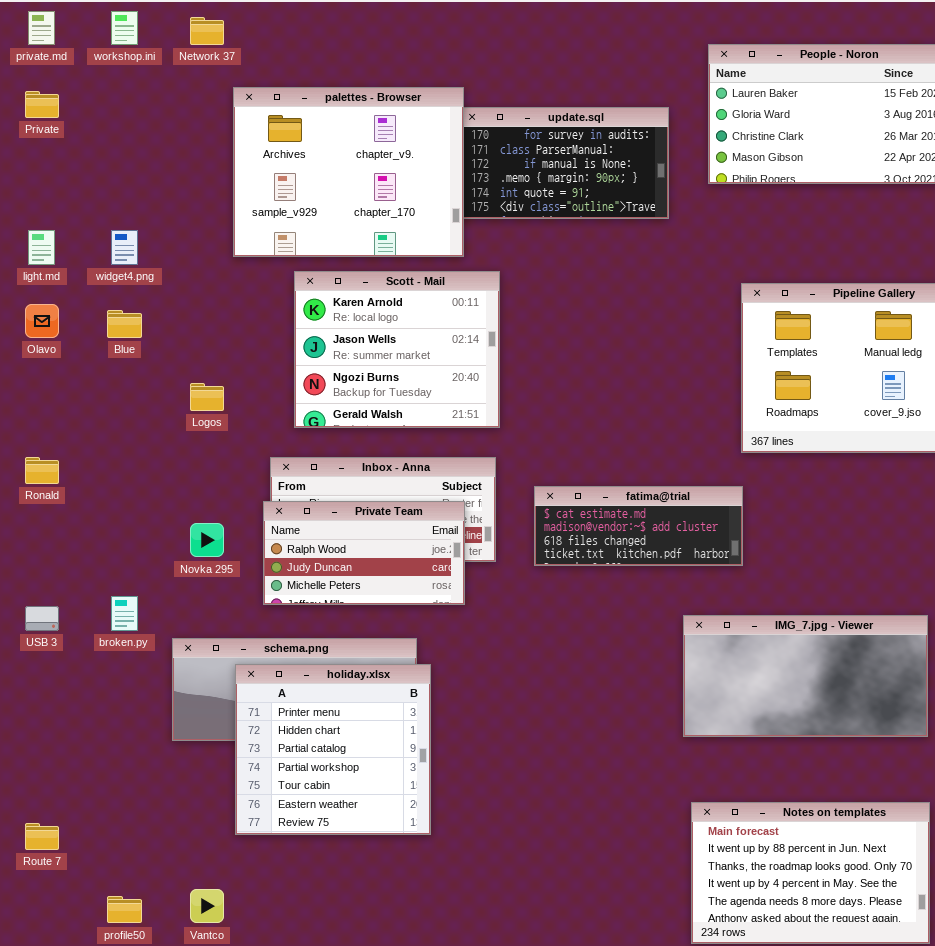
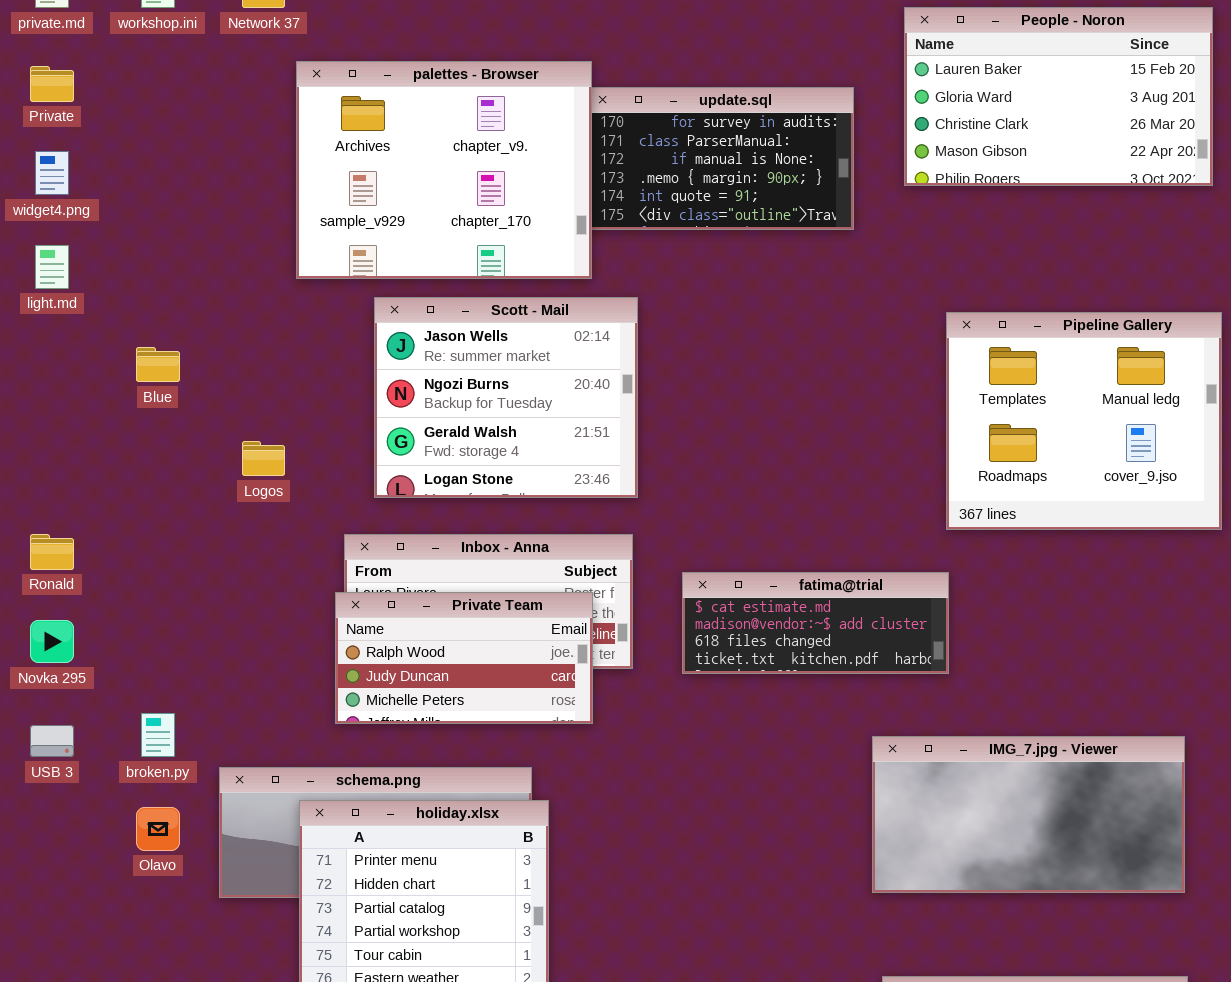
widget4.png: [111,230,138,265] -> [35,151,69,195], moved
Scott - Mail: [294,271,500,428] -> [374,297,638,498], scrolled down 1 row
Olavo: [25,304,59,338] -> [136,807,180,851], moved
Novka 295: [190,523,224,557] -> [30,620,74,663], moved

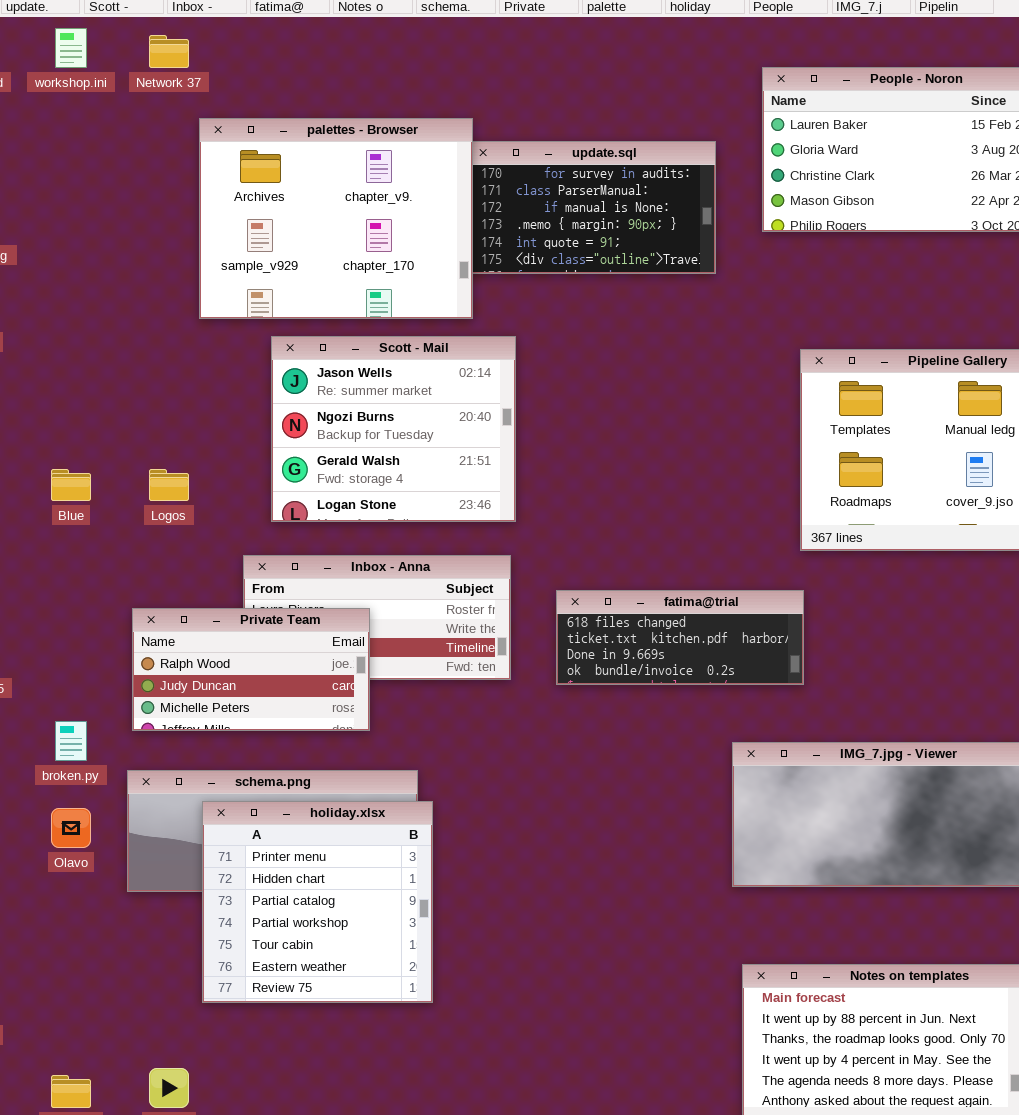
Blue: [136,347,180,382] -> [51,469,91,501], moved
fatima@trial: [682,572,949,674] -> [556,590,804,685], scrolled down 2 rows
Private Team: [335,592,593,724] -> [132,608,370,731], moved

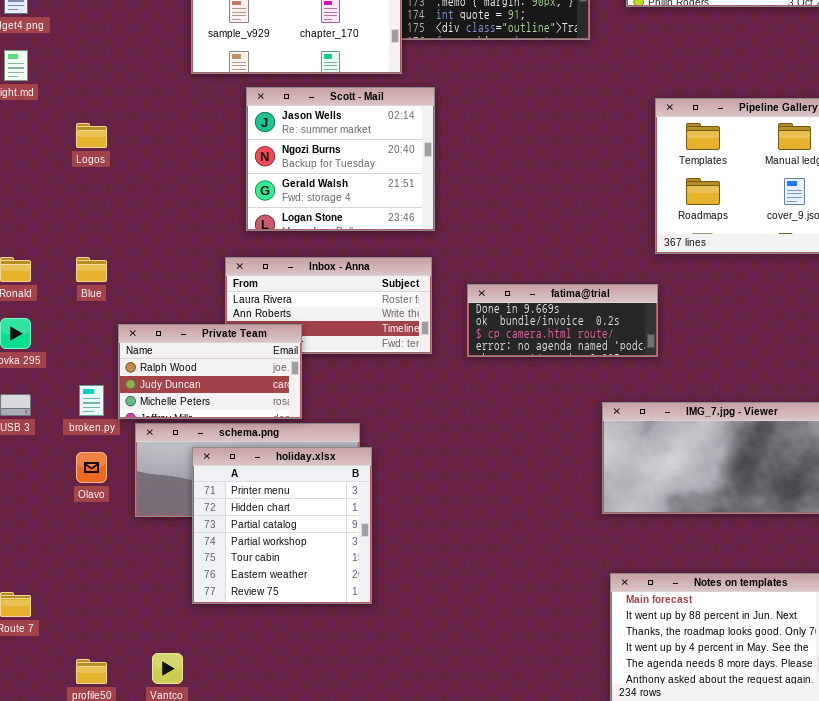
Blue: [51,469,91,501] -> [76,257,107,282], moved
Logos: [149,469,189,501] -> [76,123,107,148], moved
fatima@trial: [556,590,804,685] -> [467,284,658,357], scrolled down 2 rows
Private Team: [132,608,370,731] -> [118,324,302,419], moved

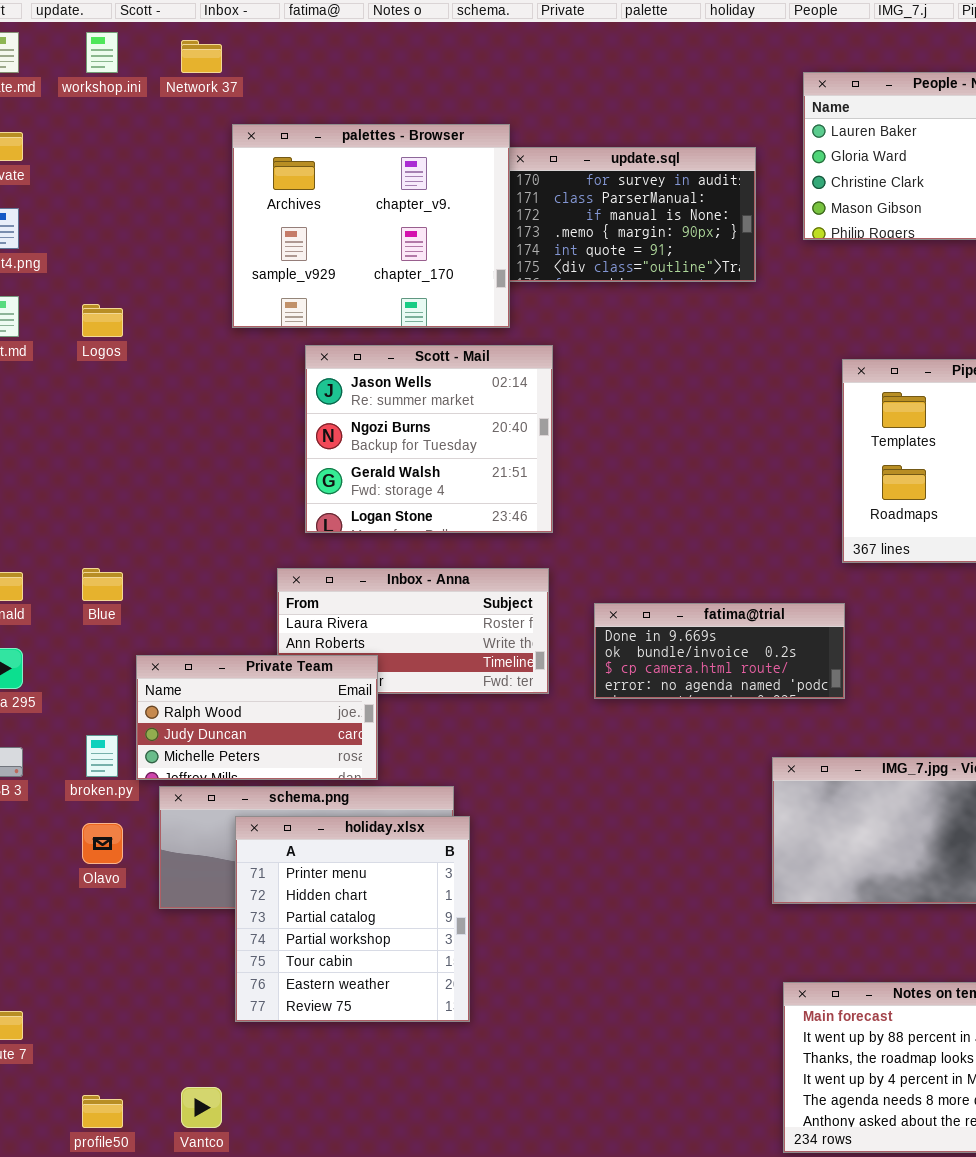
Logos: [76,123,107,148] -> [82,304,123,337], moved

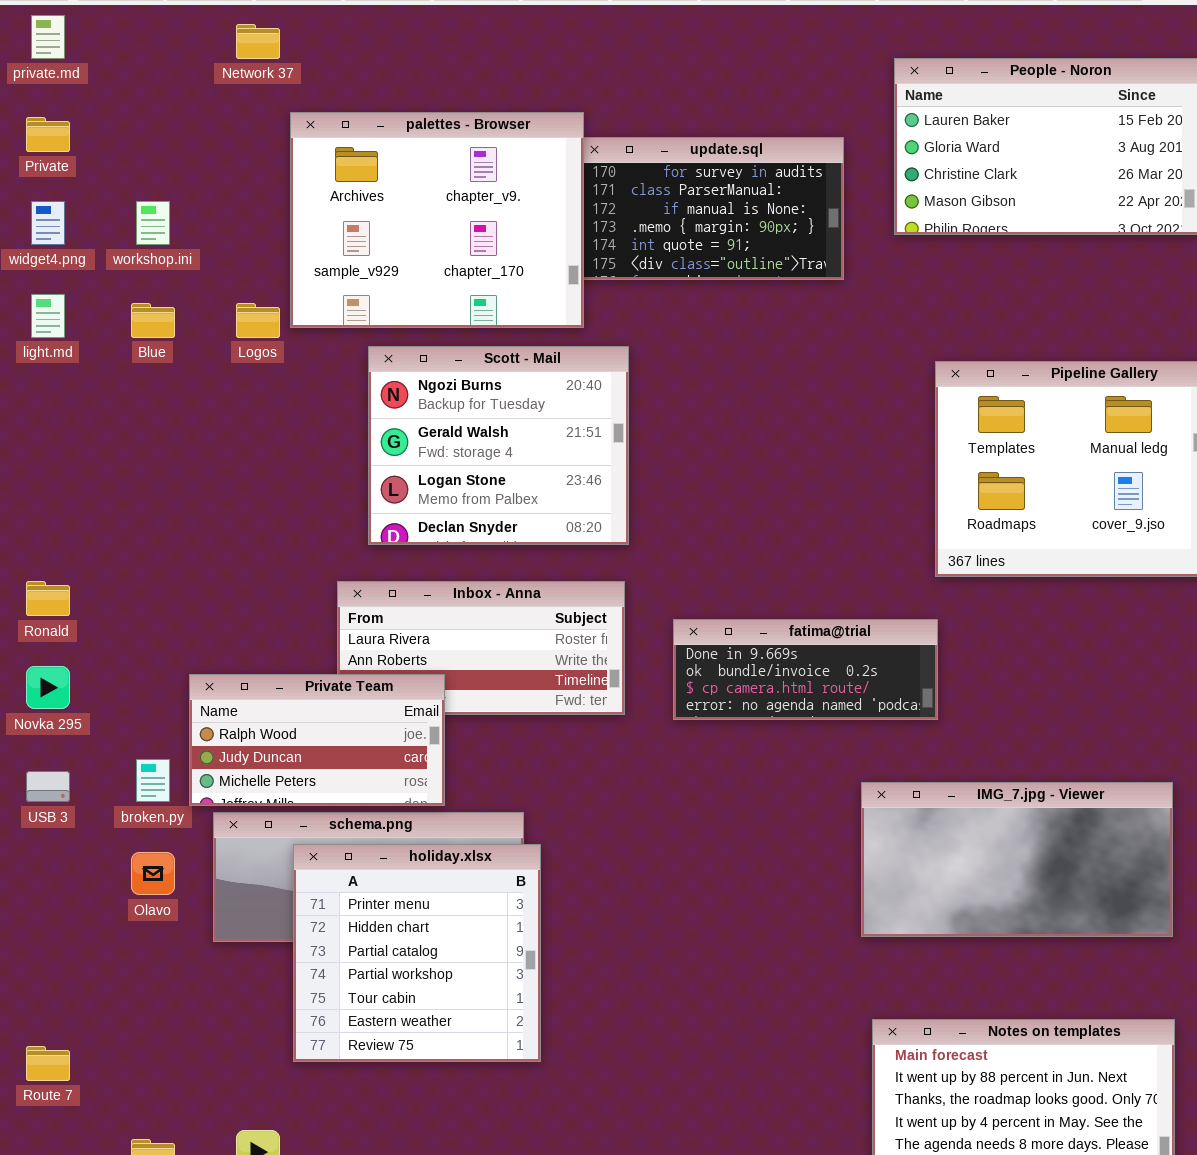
workshop.ini: [86,32,118,73] -> [136,201,170,245], moved
Logos: [82,304,123,337] -> [236,303,280,338], moved
Scott - Mail: [305,345,553,533] -> [368,346,629,545], scrolled down 1 row
Blue: [82,568,123,601] -> [131,303,175,338], moved

